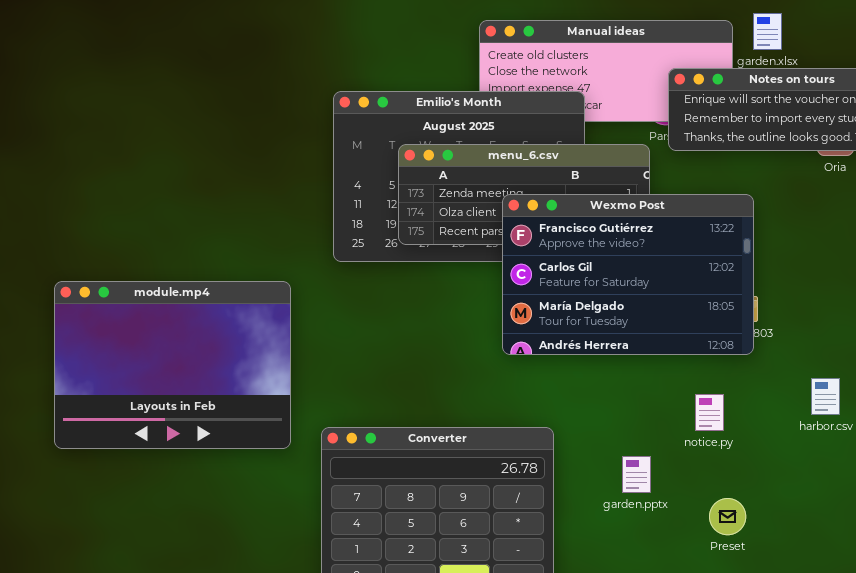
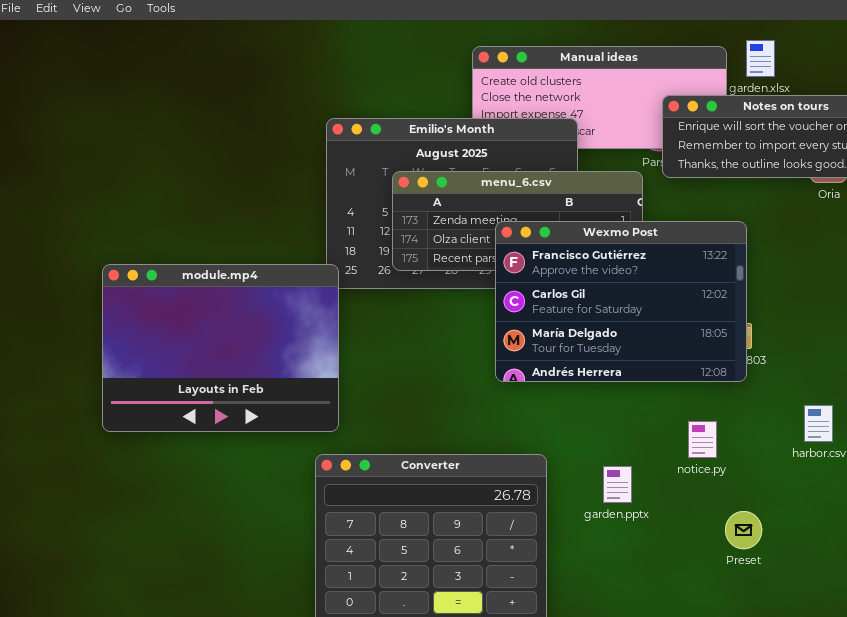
module.mp4: [54,281,291,449] -> [102,264,339,432], moved
garden.pptx: [622,456,651,493] -> [603,466,632,503], moved
Preset: [709,498,746,535] -> [725,511,762,549], moved

